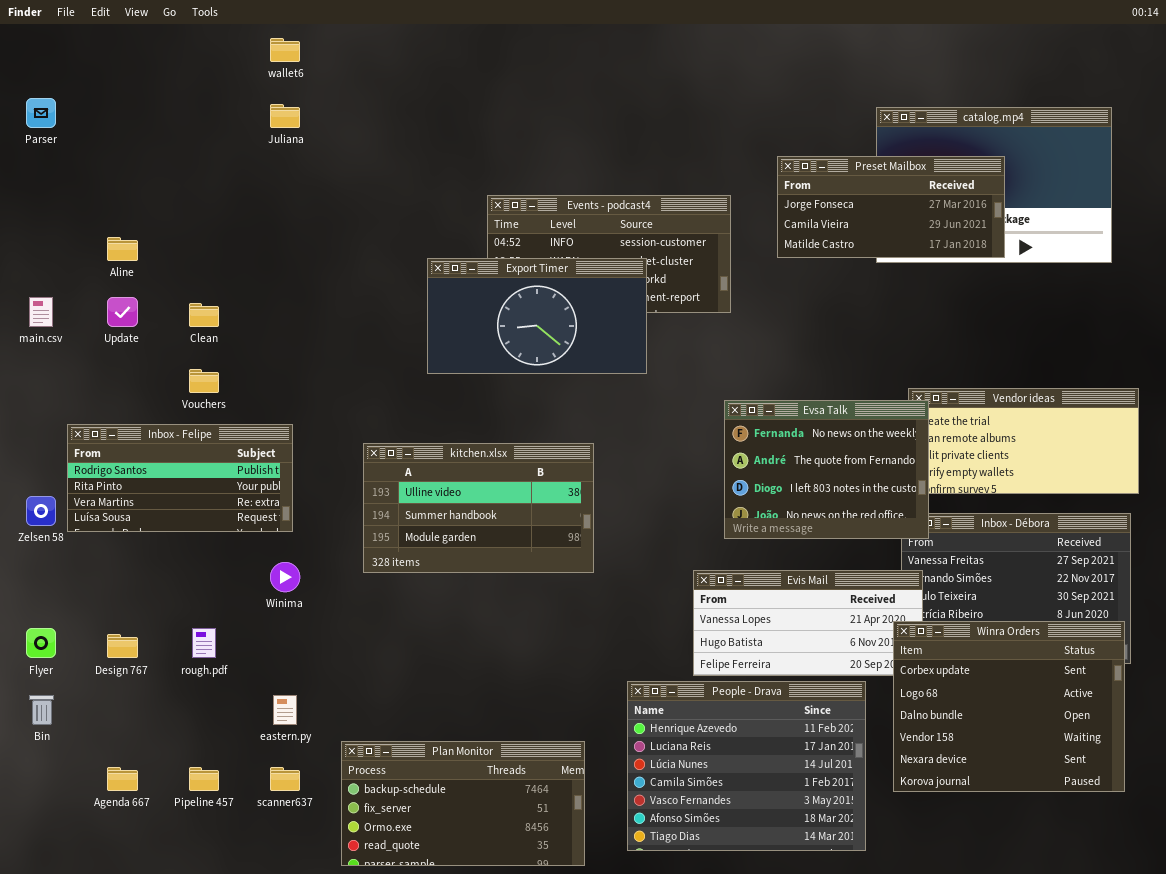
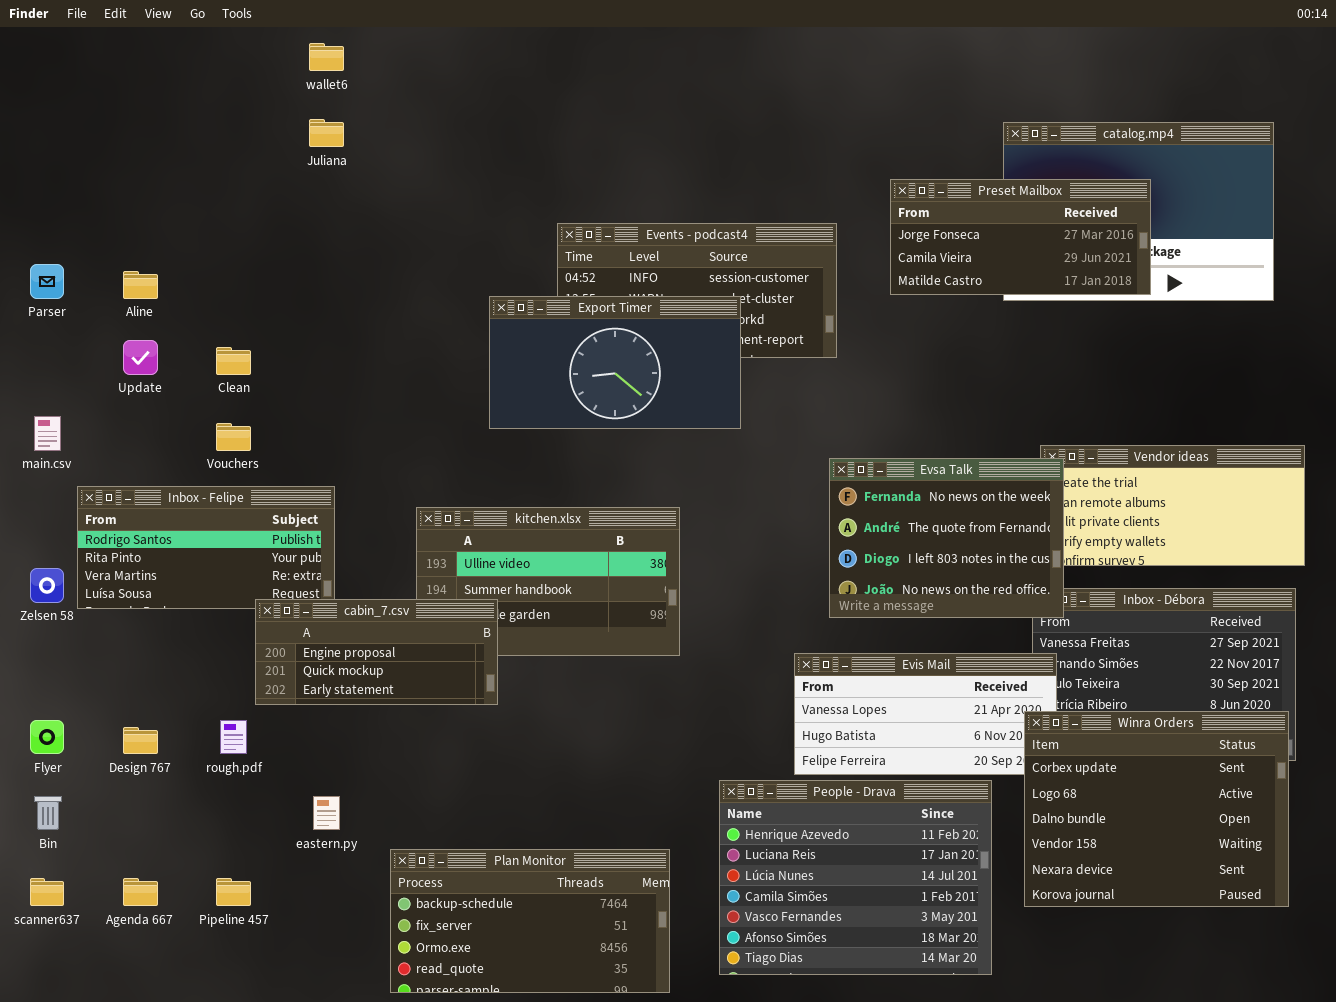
Parser: [26,98,56,128] -> [30,264,64,299], moved
main.csv: [29,297,53,327] -> [34,416,61,451], moved
cabin_7.csv: none -> [255,599,498,705], opened
scanner637: [270,767,300,791] -> [30,878,64,906], moved

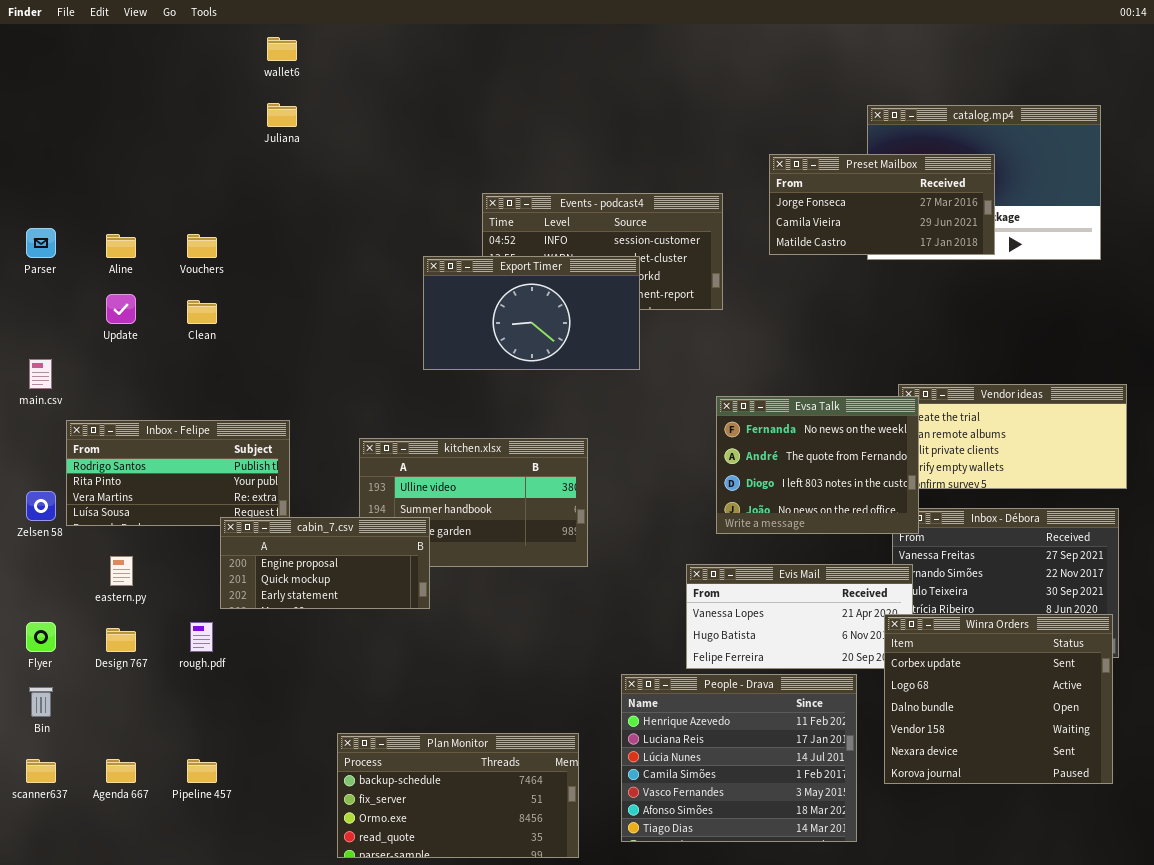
Vouchers: [216,423,251,451] -> [187,234,217,258], moved
eastern.py: [313,796,340,830] -> [110,556,133,586], moved

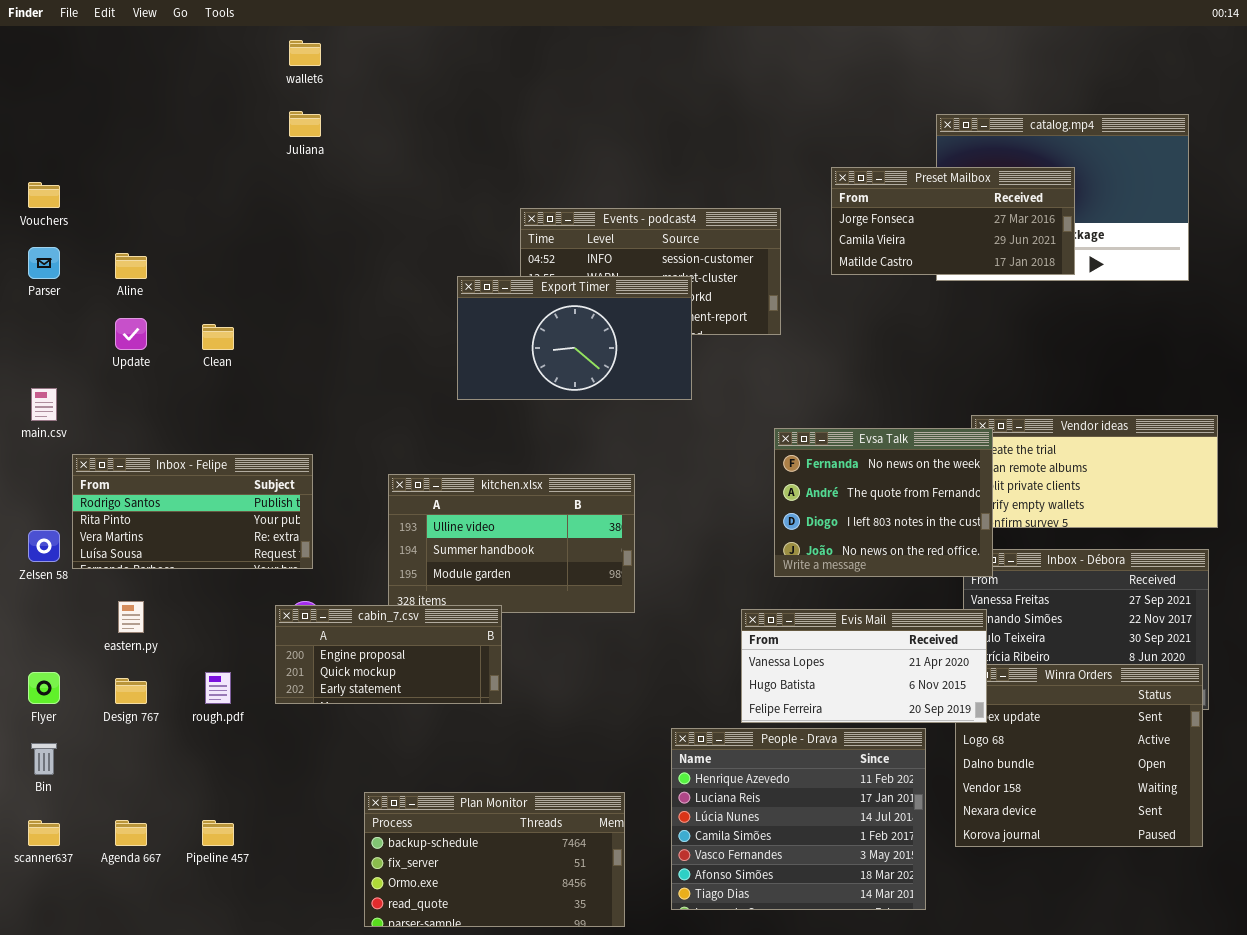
Vouchers: [187,234,217,258] -> [28,182,60,208], moved
cabin_7.csv: [220,517,430,609] -> [275,605,502,704], moved
Evis Mail: [686,564,913,669] -> [741,609,987,723], raised

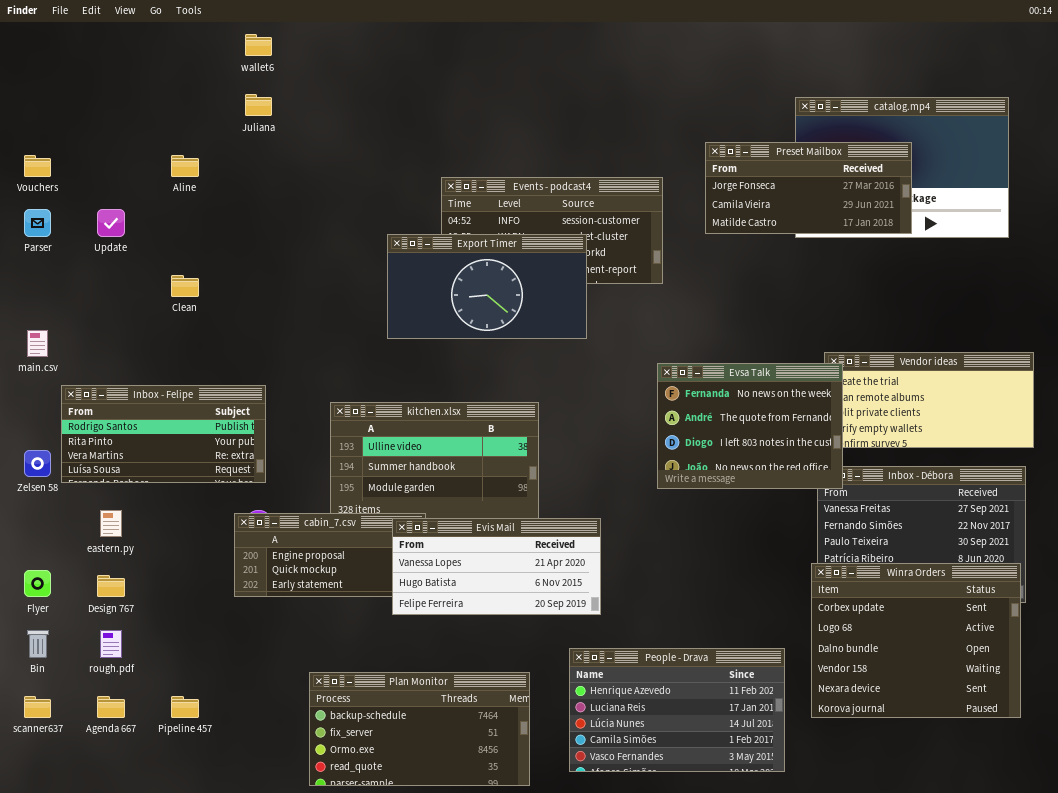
Aline: [115,253,147,279] -> [171,155,199,177], moved
Update: [115,318,147,350] -> [97,209,125,237], moved
Evis Mail: [741,609,987,723] -> [392,518,601,615], moved
rough.pdf: [205,672,231,704] -> [100,630,122,658], moved
People - Drava: [671,728,926,910] -> [569,648,785,772], resized

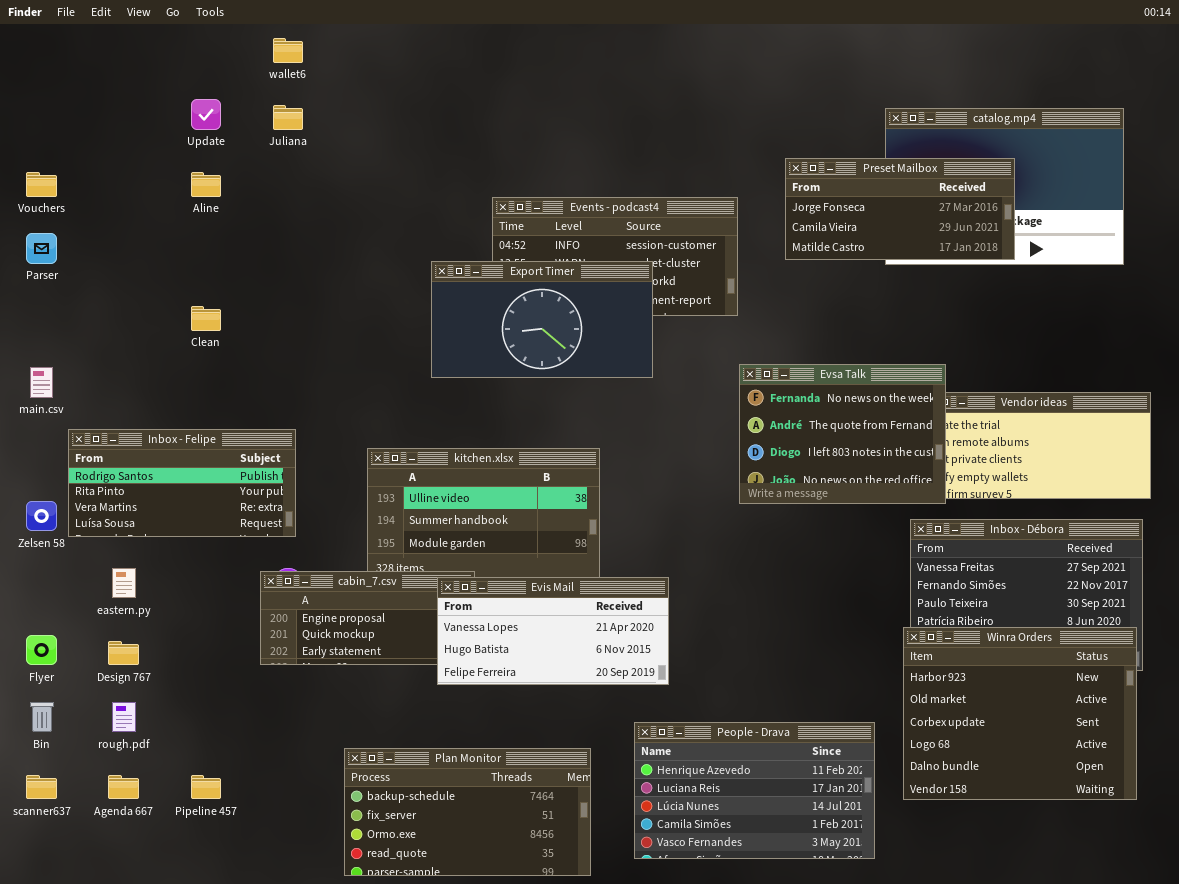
Update: [97,209,125,237] -> [191,99,221,130], moved
Evsa Talk: [657,363,843,489] -> [739,364,946,504], moved
Winra Orders: [811,563,1021,718] -> [903,627,1137,800], scrolled up 2 rows

